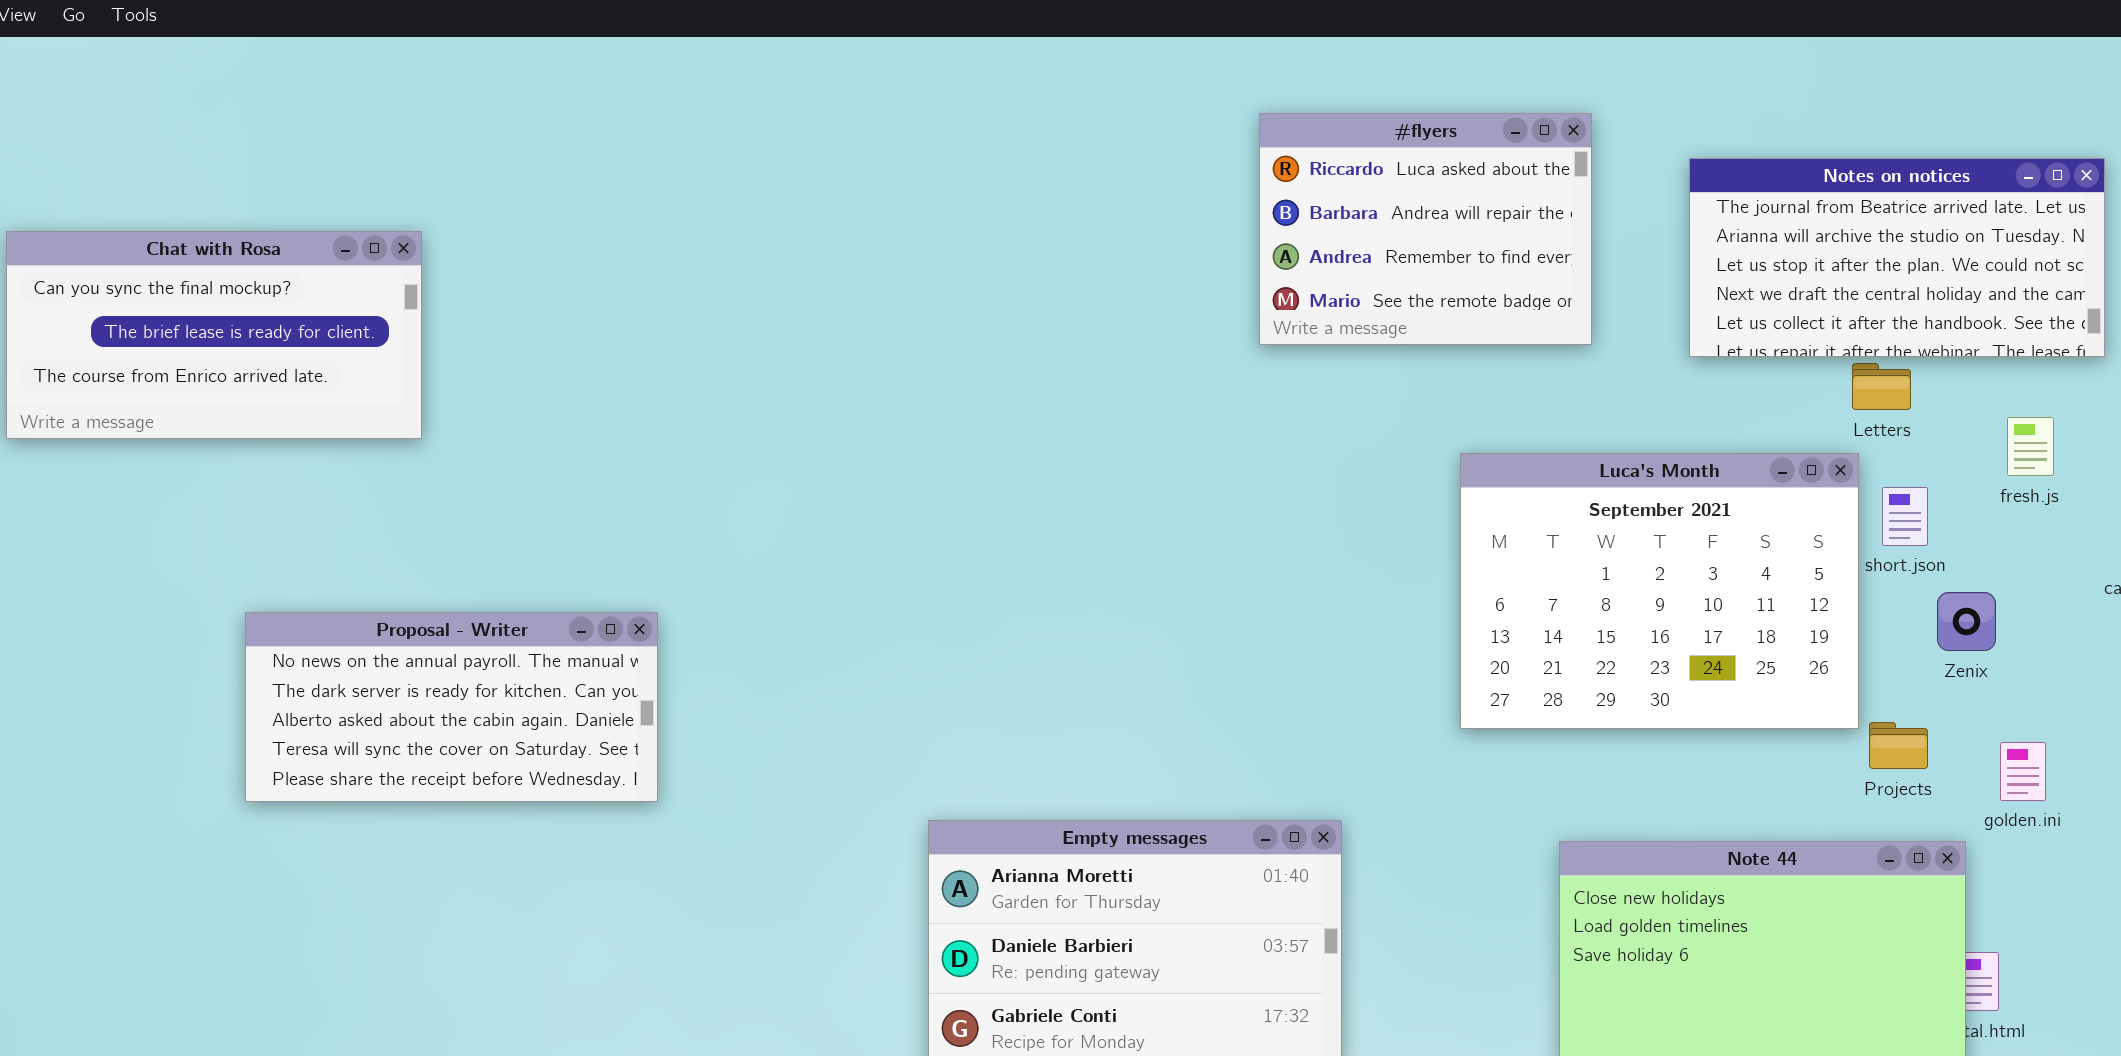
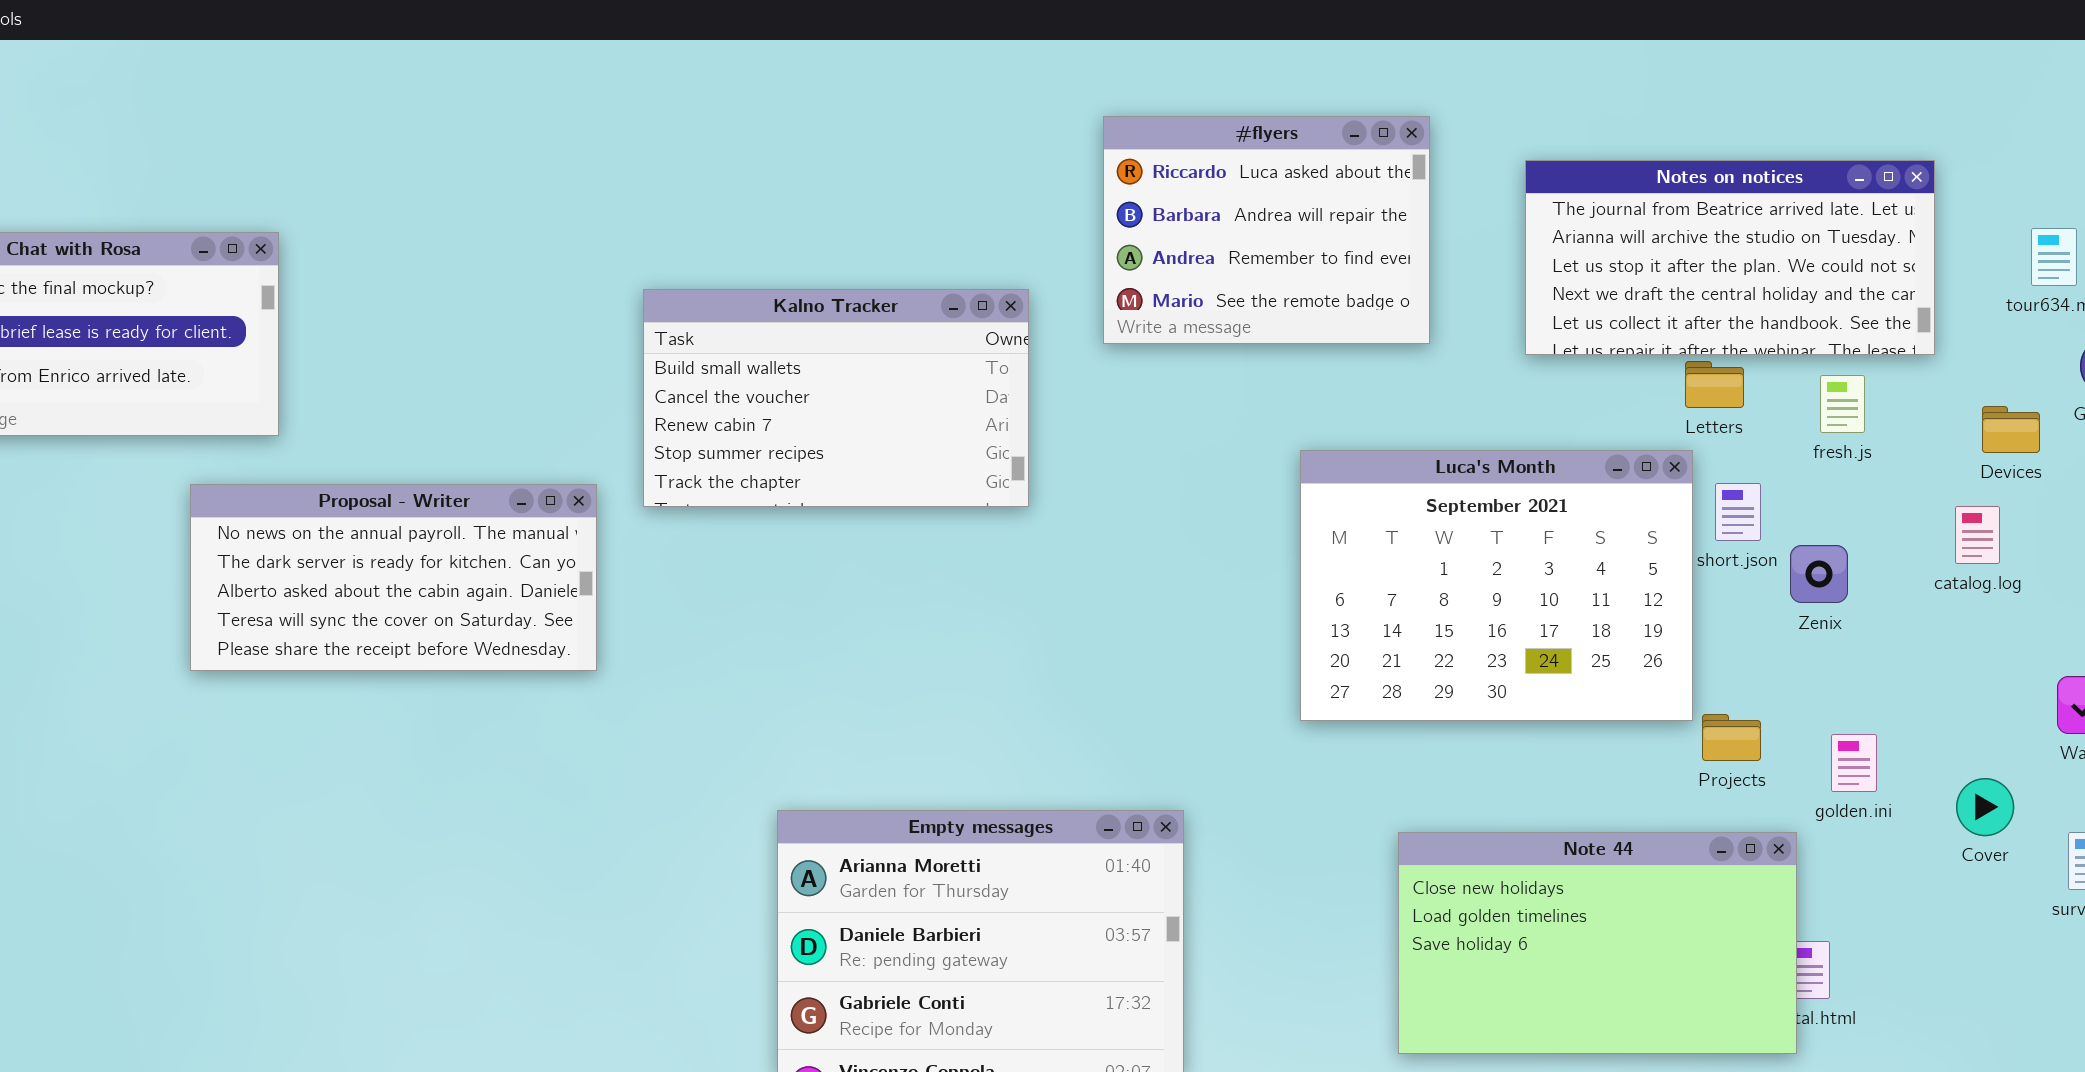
Kalno Tracker: none -> [643,289,1029,507], opened
fresh.js: [2007,417,2054,476] -> [1820,375,1865,433], moved
Zenix: [1937,592,1996,651] -> [1790,545,1848,603], moved
Proposal - Writer: [245,612,658,802] -> [190,484,597,671], moved

